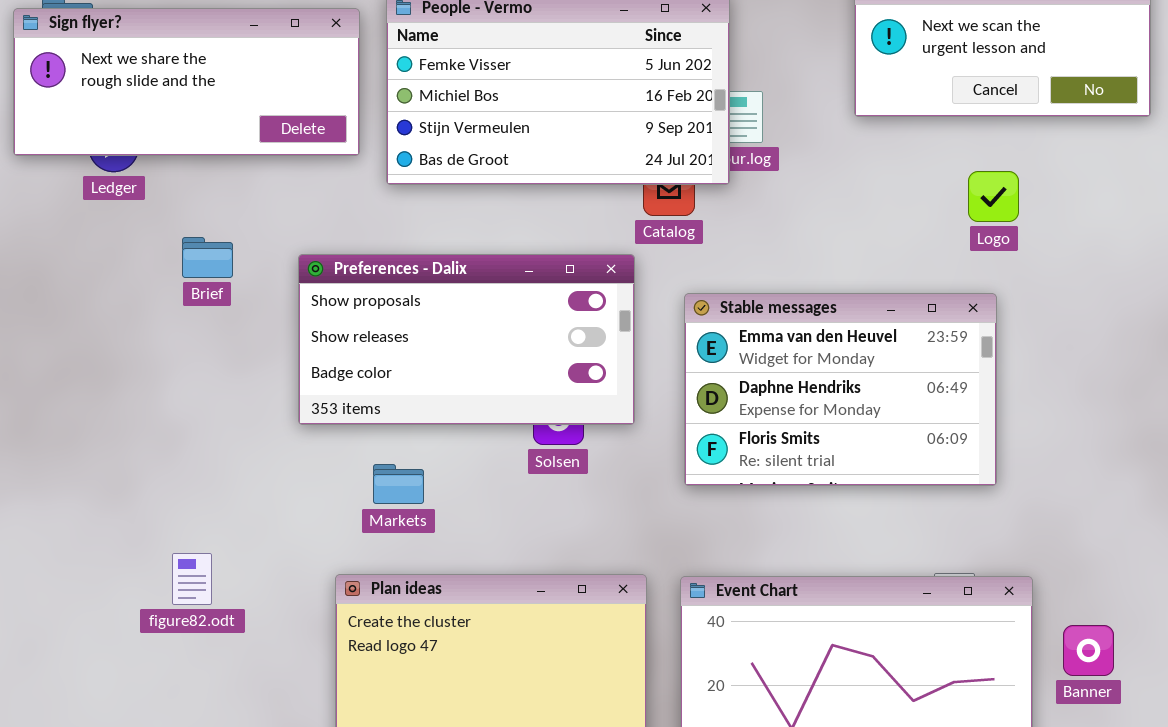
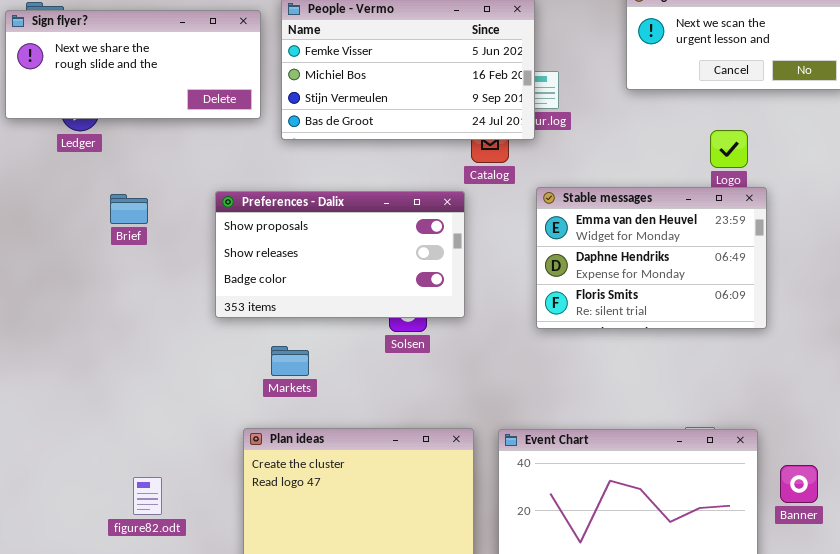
Brief: [182,237,233,278] -> [110,194,148,224], moved
Stable messages: [684,293,997,486] -> [536,187,767,329], moved
figure82.odt: [172,553,212,605] -> [133,477,162,515], moved

